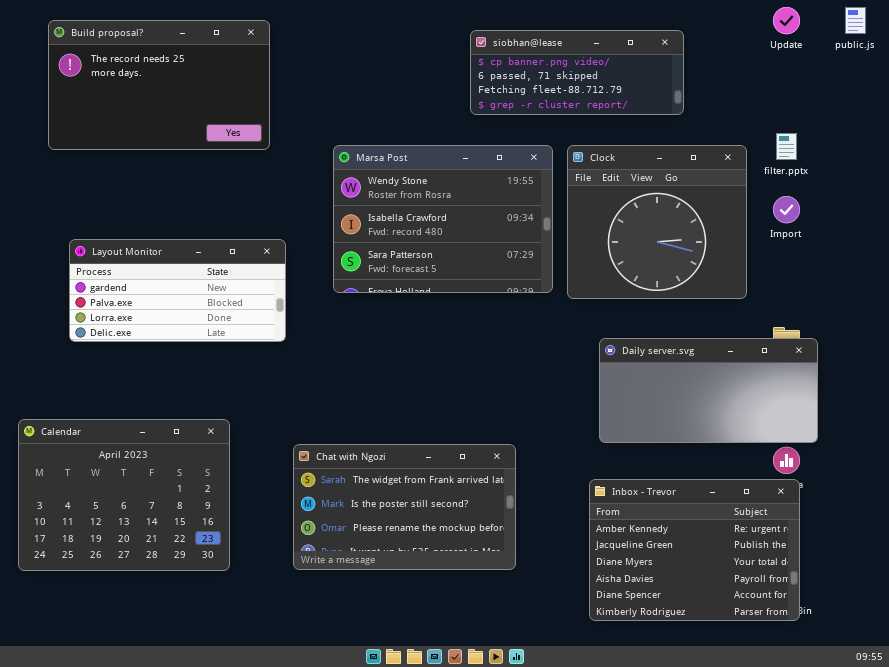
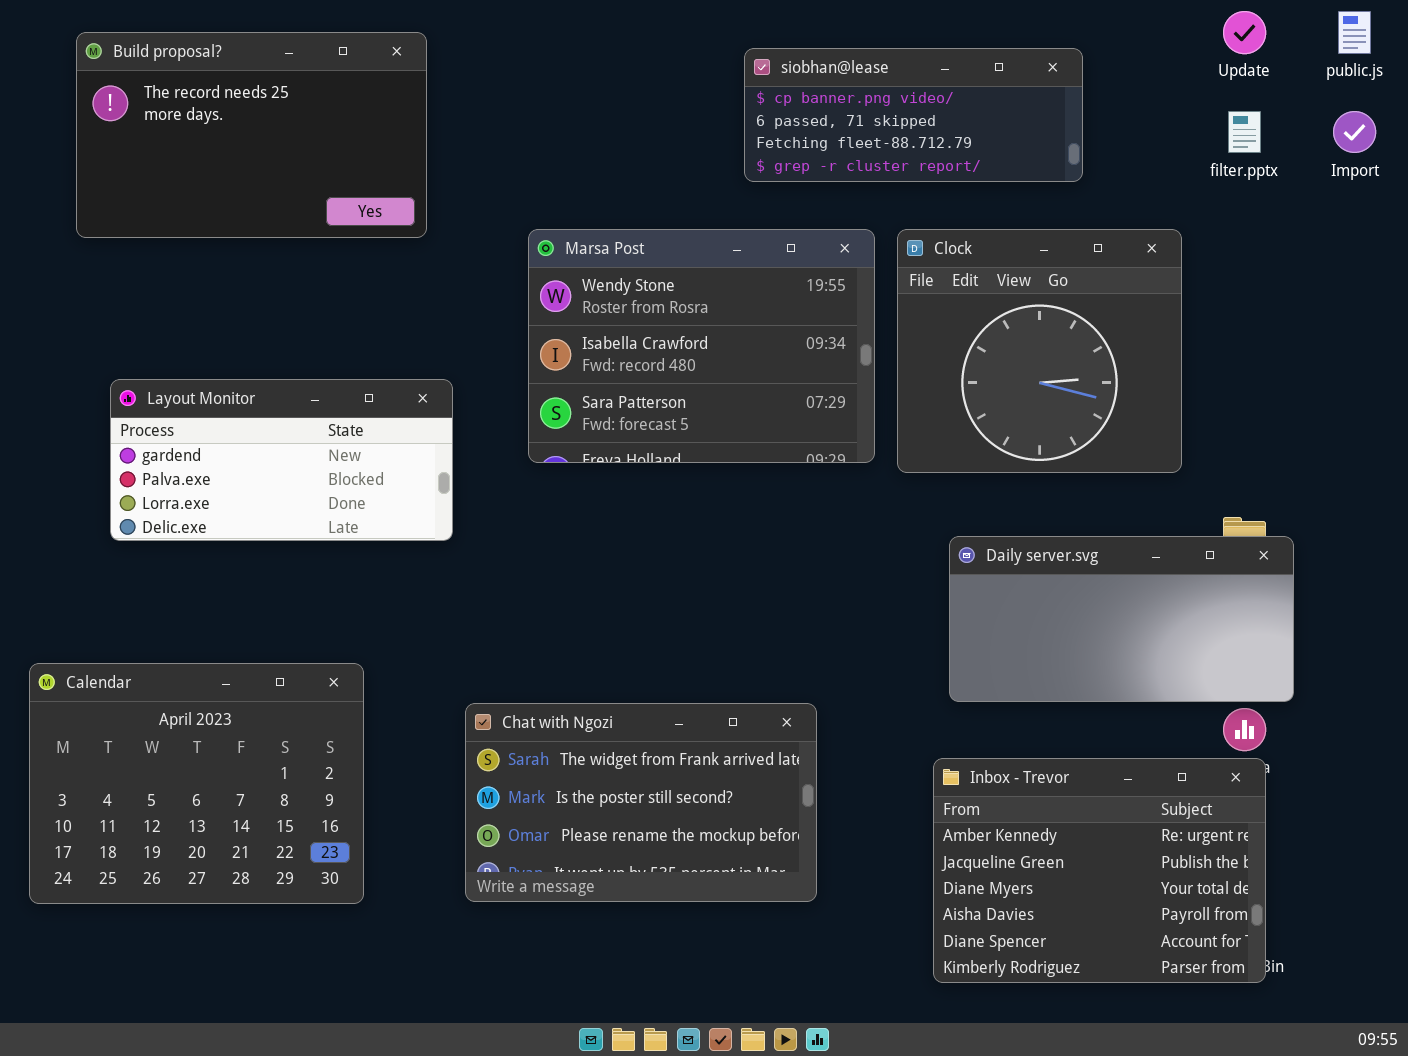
filter.pptx: [776,133,797,160] -> [1228,111,1261,153], moved
Import: [773,196,800,223] -> [1333,111,1376,153], moved

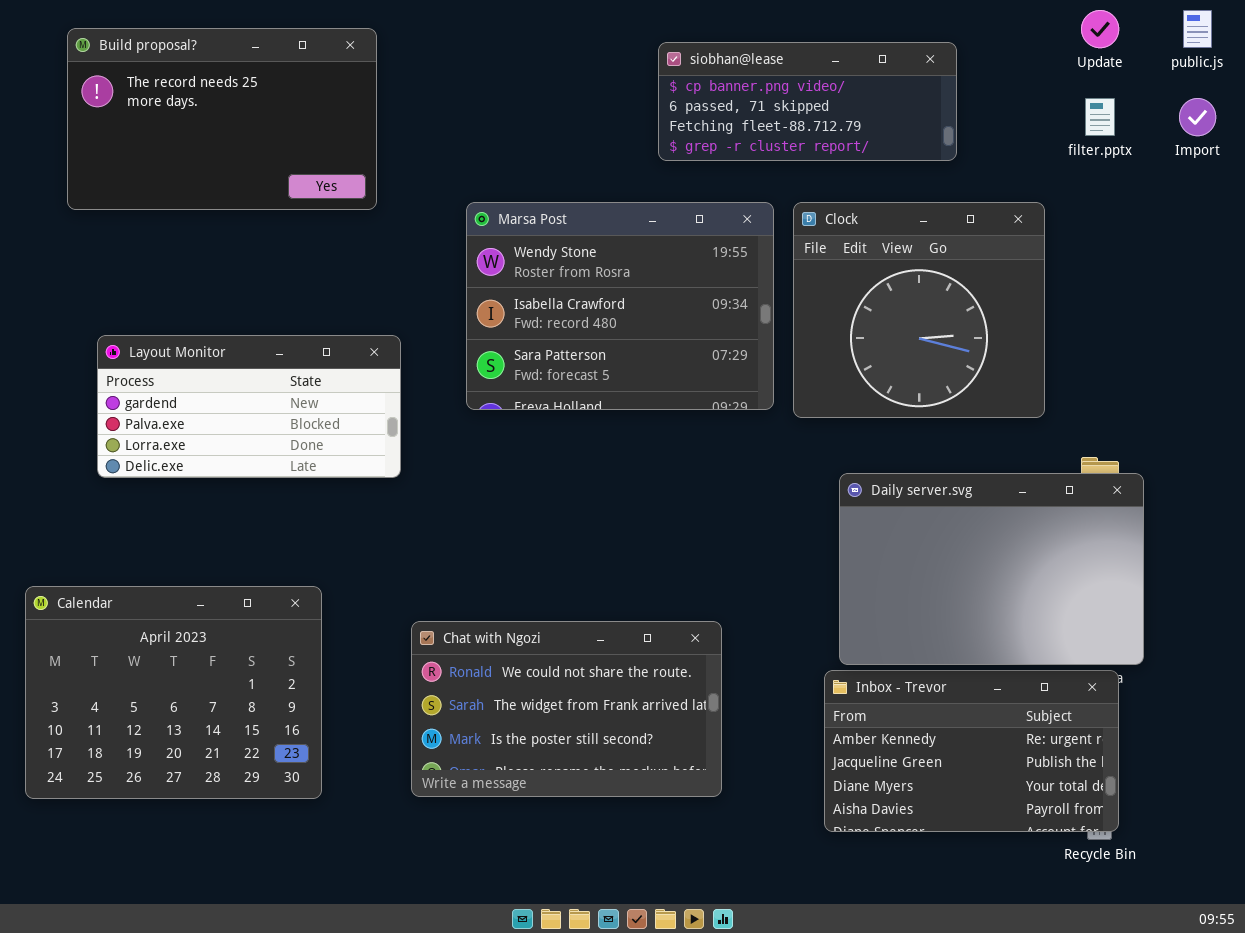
Daily server.svg: [949,536,1294,702] -> [839,473,1144,665], resized
Chat with Ngozi: [465,703,817,902] -> [411,621,722,797], scrolled up 1 row
Inbox - Trevor: [933,758,1266,983] -> [824,670,1119,832], resized

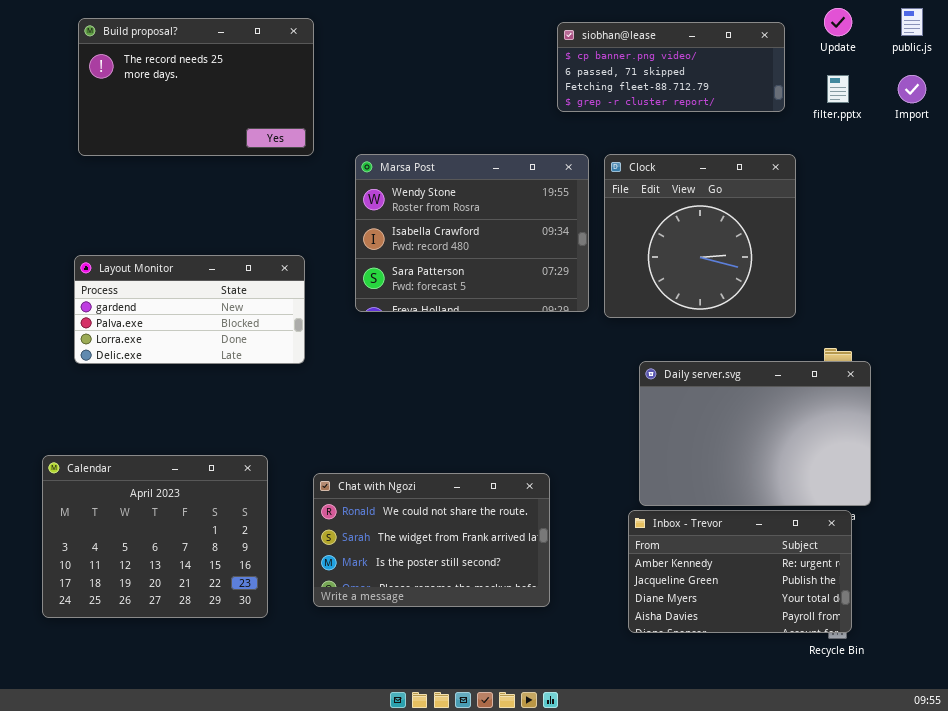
Build proposal?: [67,28,377,210] -> [78,18,314,156], moved
siobhan@lease: [658,42,957,161] -> [557,22,785,112], moved
Calendar: [25,586,322,799] -> [42,455,268,618], moved

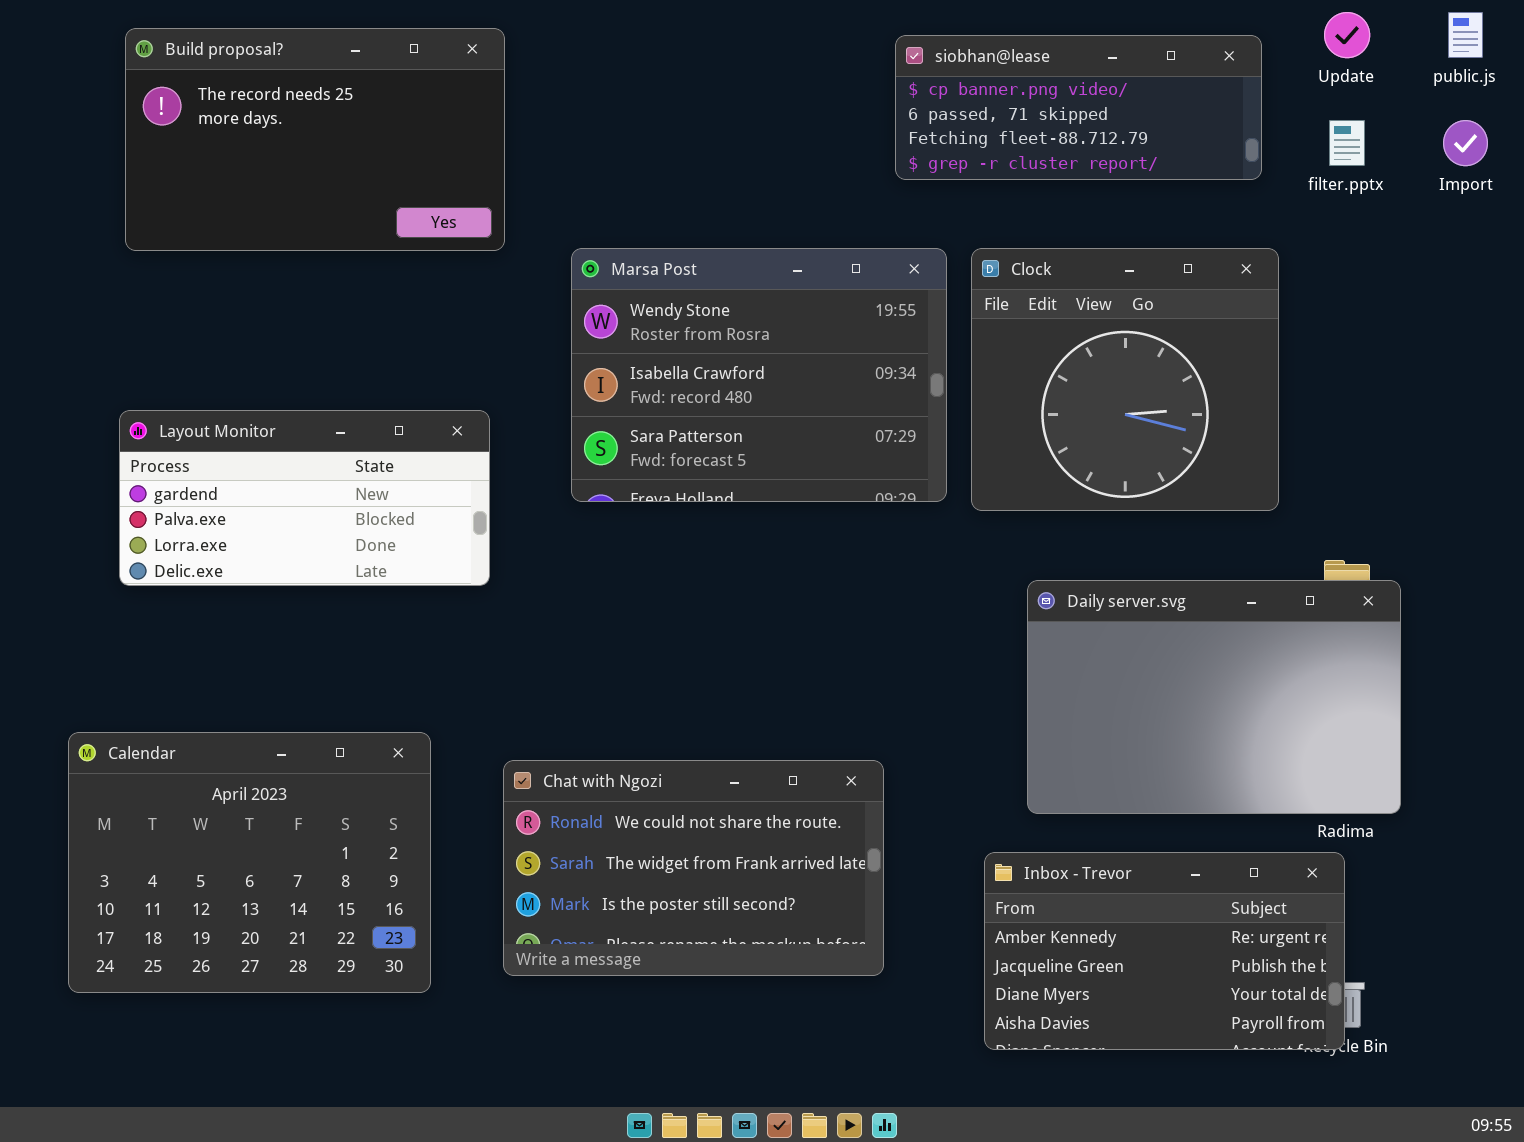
Inbox - Trevor: [628,510,852,633] -> [984,852,1345,1050], moved

